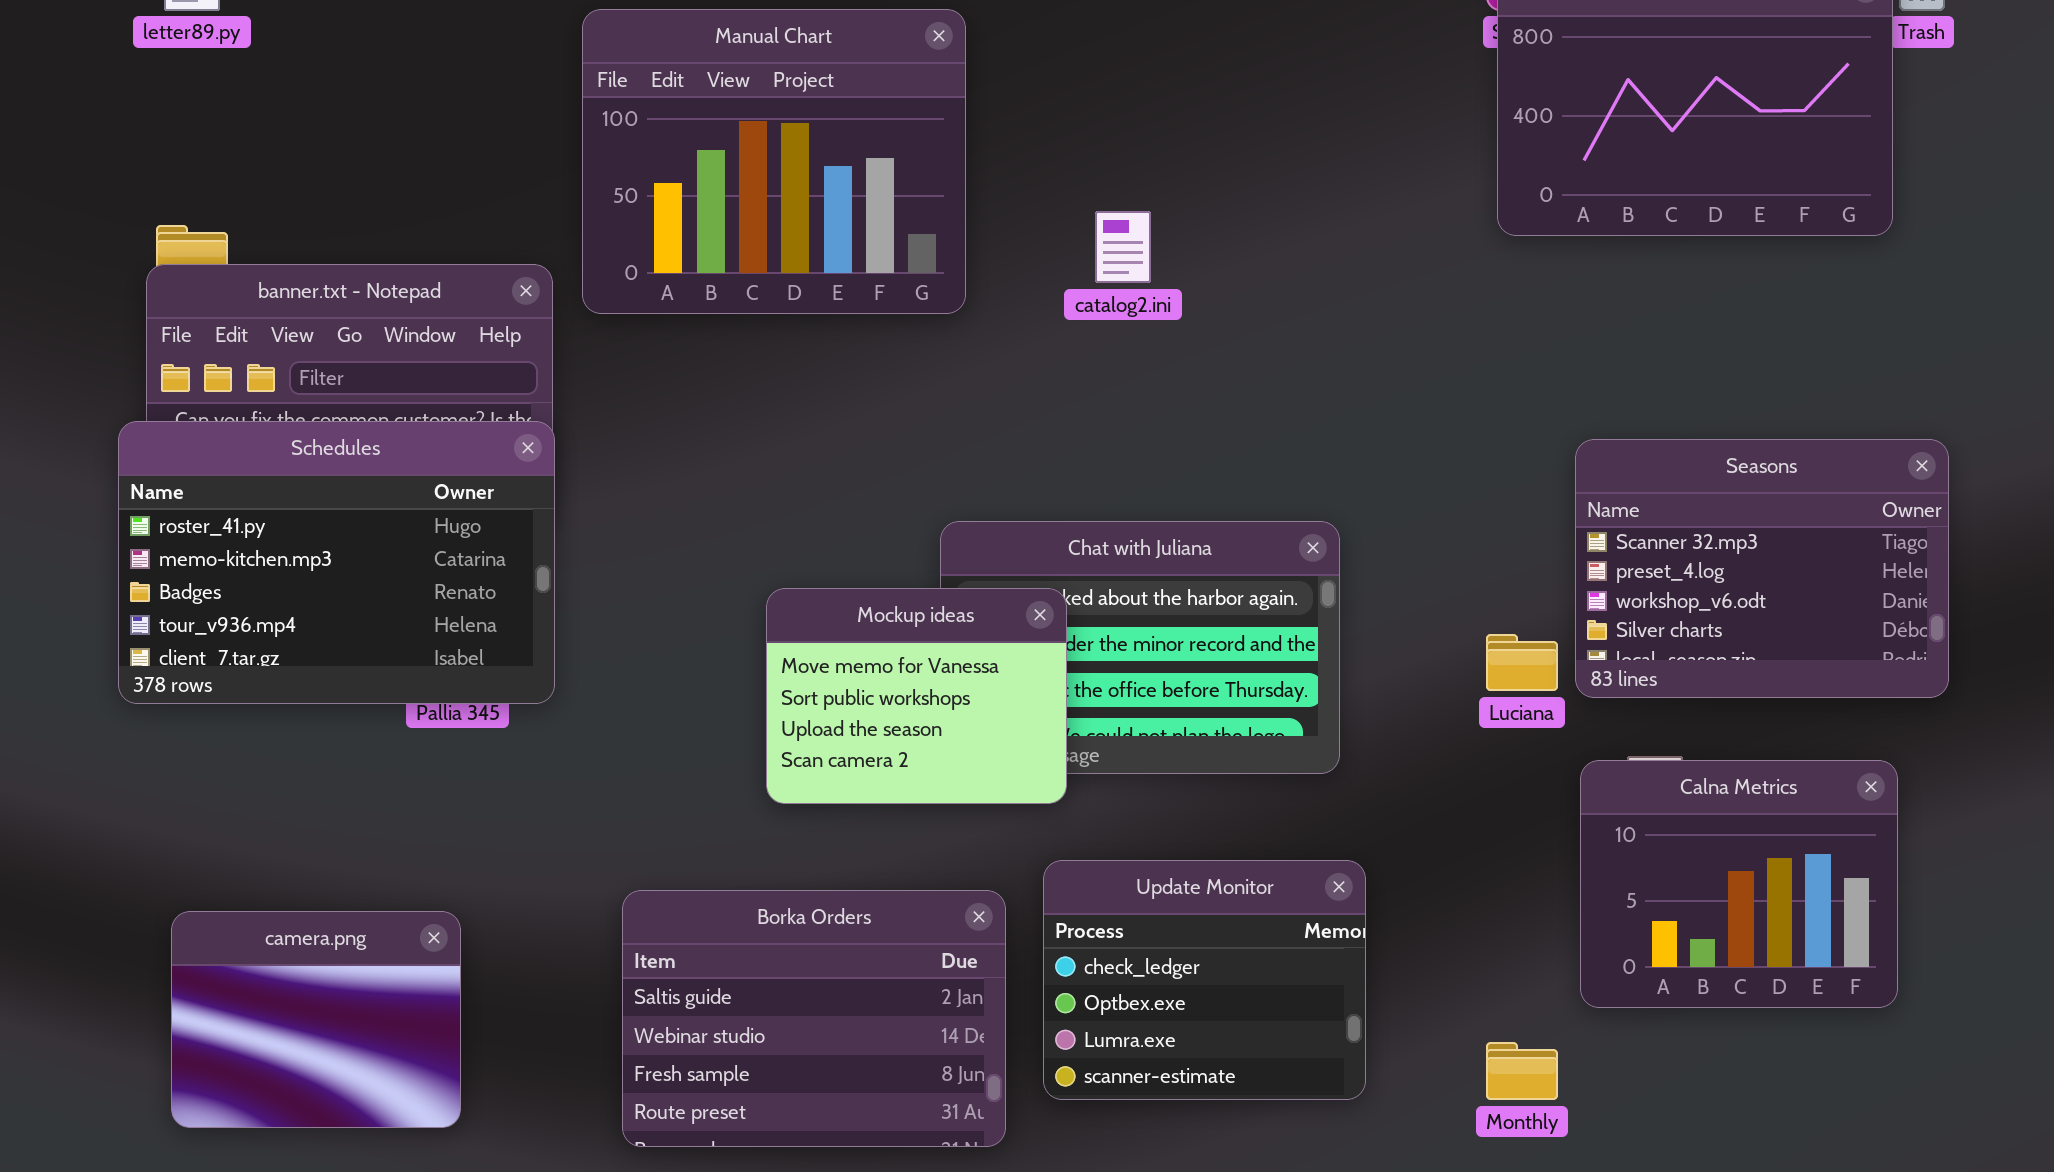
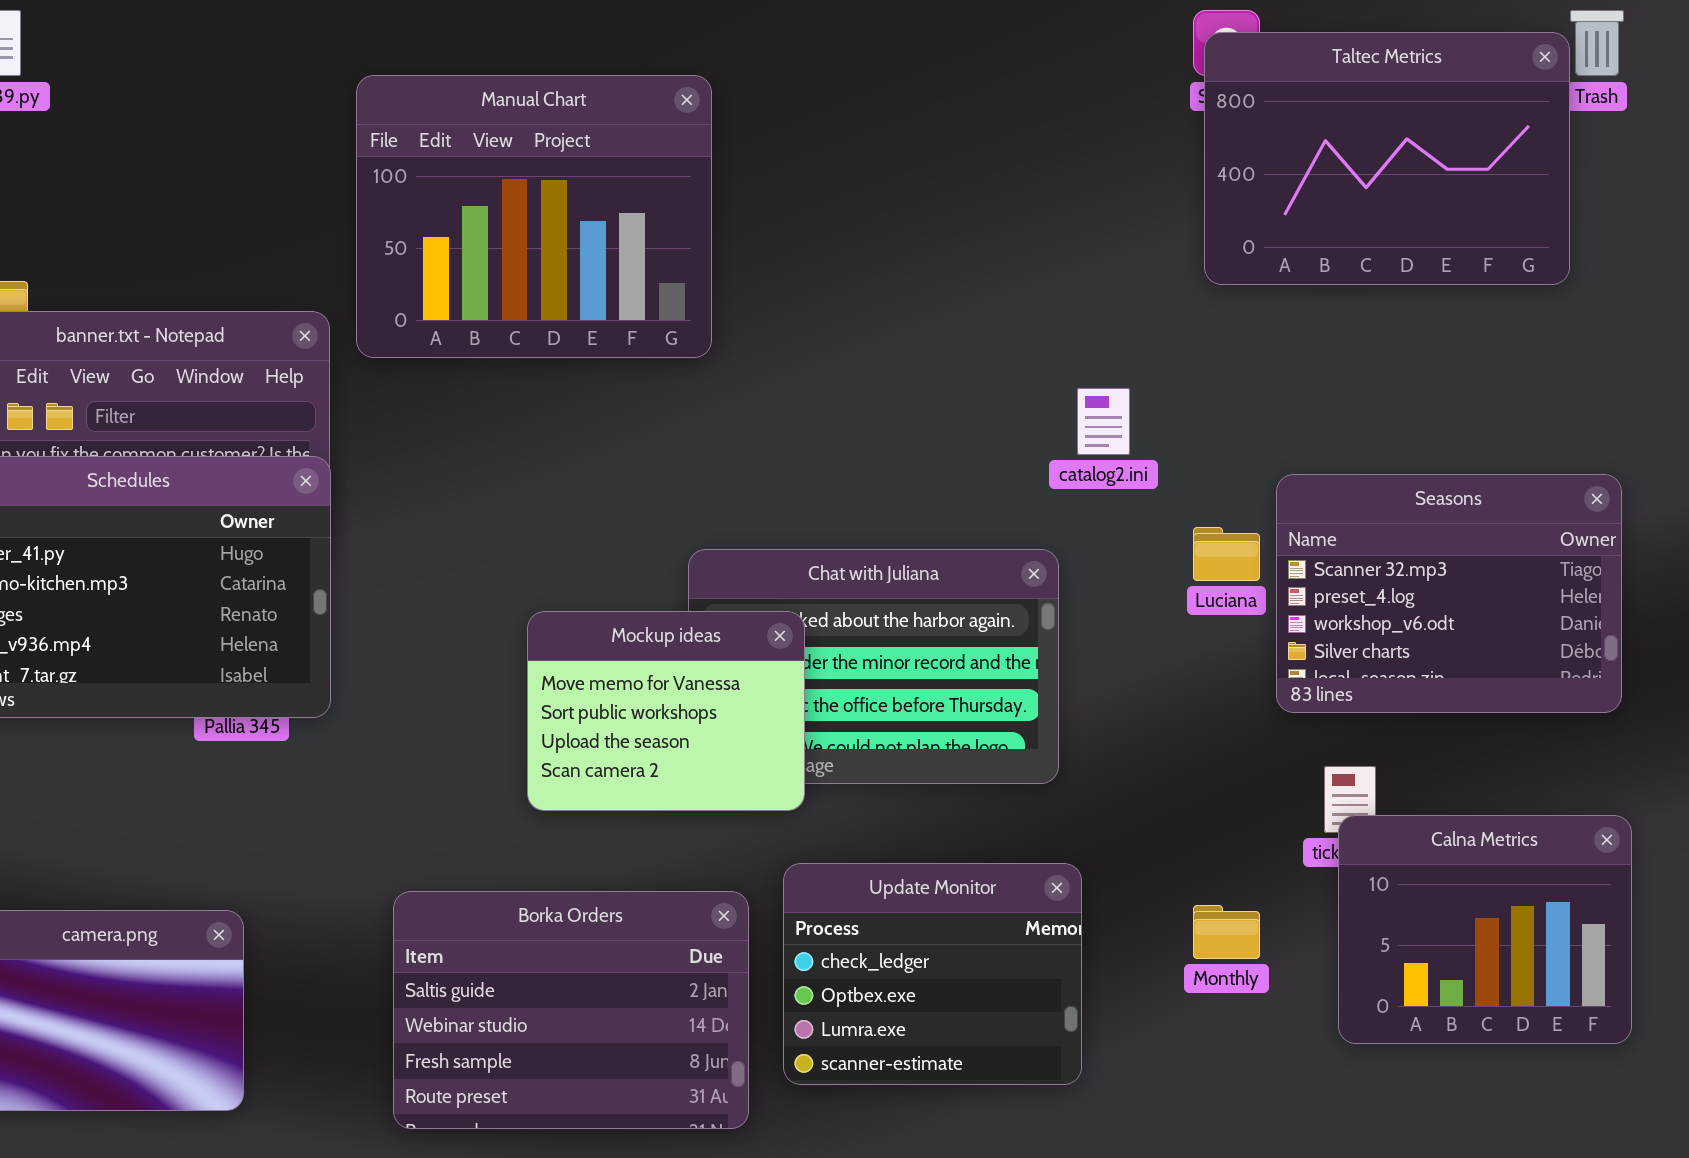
catalog2.ini: [1095,211,1151,283] -> [1077,388,1130,455], moved
Luciana: [1486,634,1558,691] -> [1193,527,1260,581], moved
Calna Metrics: [1580,760,1898,1008] -> [1338,815,1632,1044], moved
Monthly: [1486,1042,1558,1100] -> [1193,905,1260,959], moved

